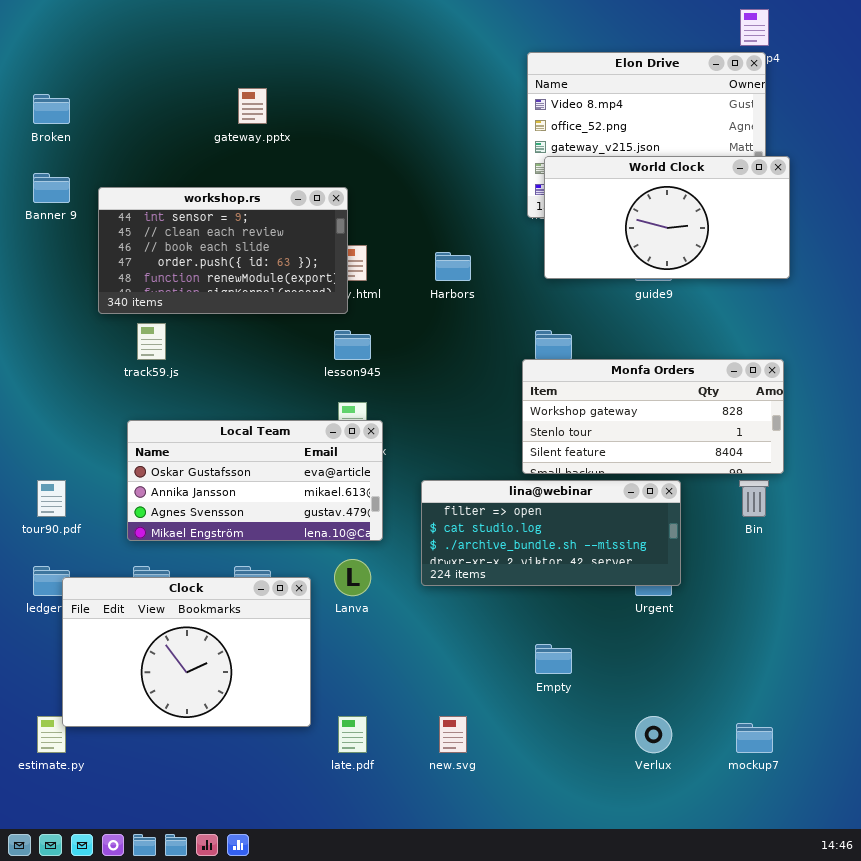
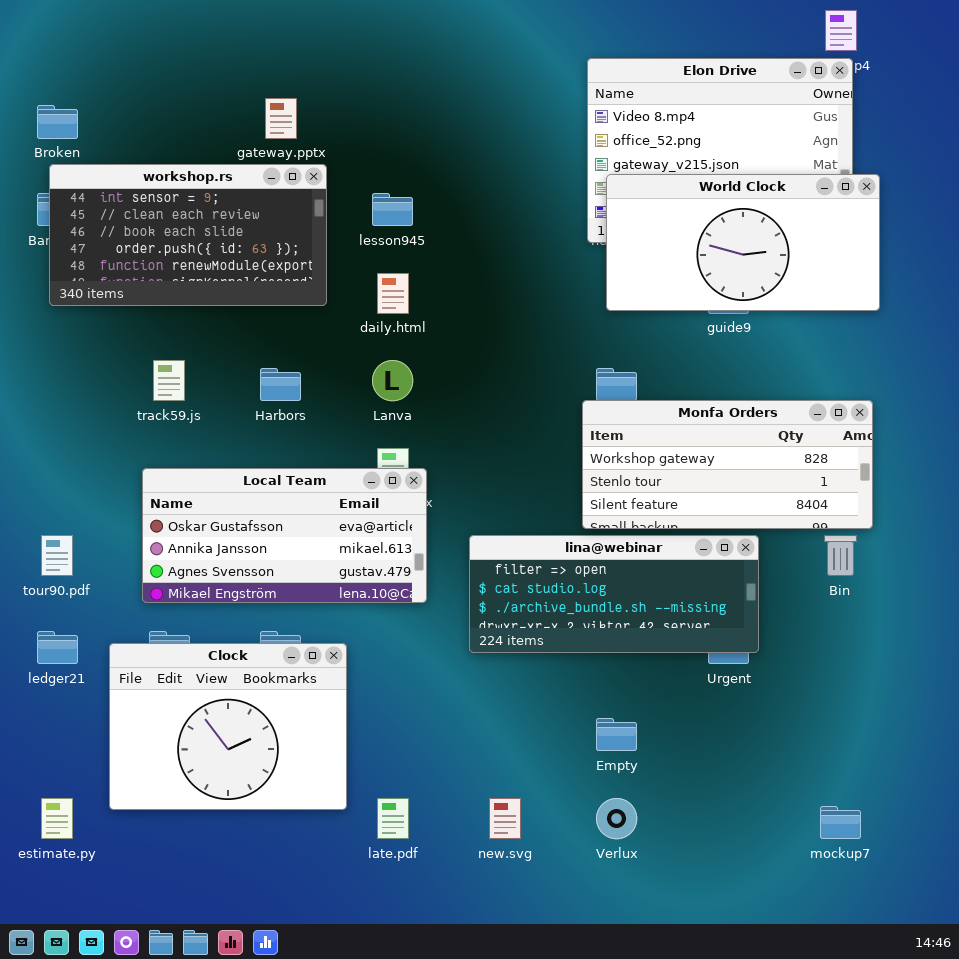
workshop.rs: [98,187,348,314] -> [49,164,327,306], moved
Harbors: [435,252,471,281] -> [260,368,301,401], moved
lesson945: [334,330,371,360] -> [372,193,413,226], moved
Lanva: [334,559,371,596] -> [372,360,413,401], moved
Clock: [62,577,311,727] -> [109,643,347,810], resized
Verlux: [635,716,672,753] -> [596,798,637,839], moved

